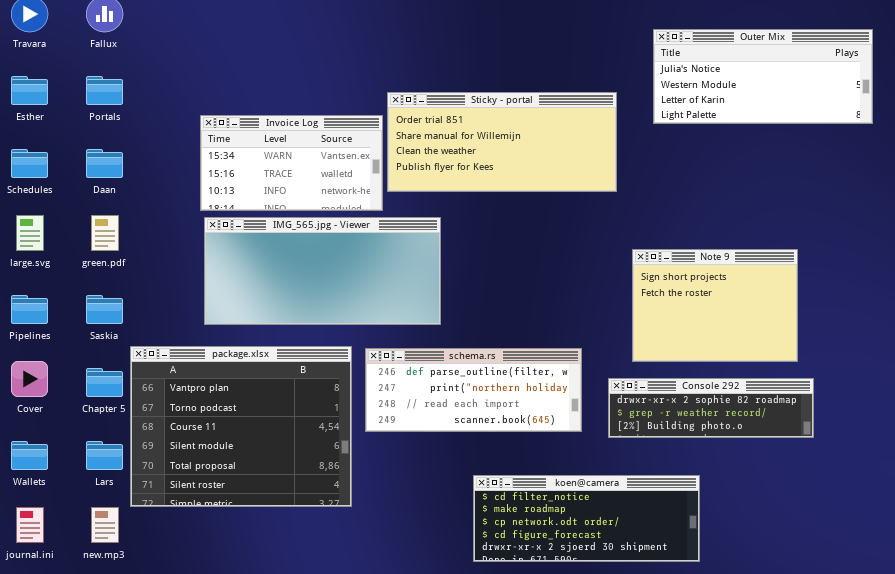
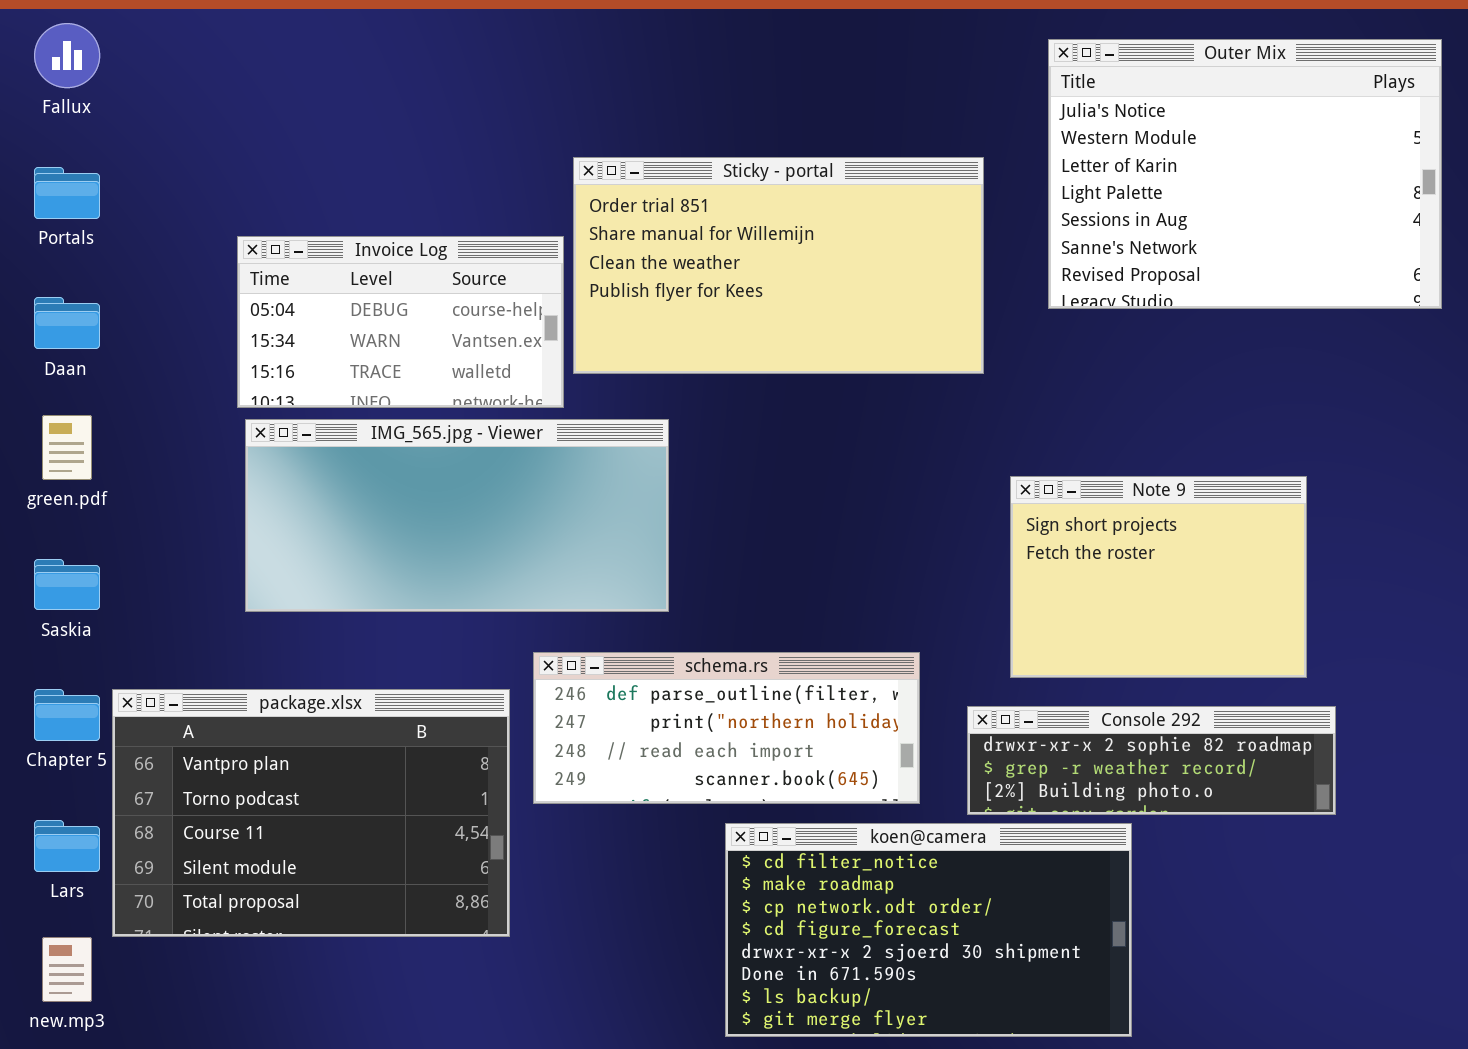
Outer Mix: [653,29,873,124] -> [1048,39,1442,309], moved, resized
Sticky - portal: [387,92,617,192] -> [573,157,984,374], resized
Invoice Log: [200,115,383,211] -> [237,236,564,408], scrolled up 1 row
package.xlsx: [130,346,352,507] -> [112,689,510,937], resized
koen@camera: [473,475,700,562] -> [725,823,1132,1037], resized

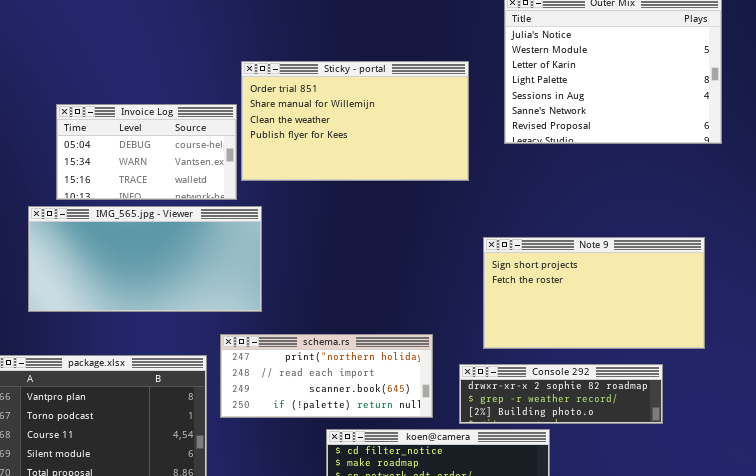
IMG_565.jpg - Viewer: [245,419,669,612] -> [28,206,262,312], moved
Note 9: [1010,476,1307,678] -> [483,237,705,349], resized
schema.rs: [533,652,920,804] -> [220,334,433,418], scrolled down 1 row

